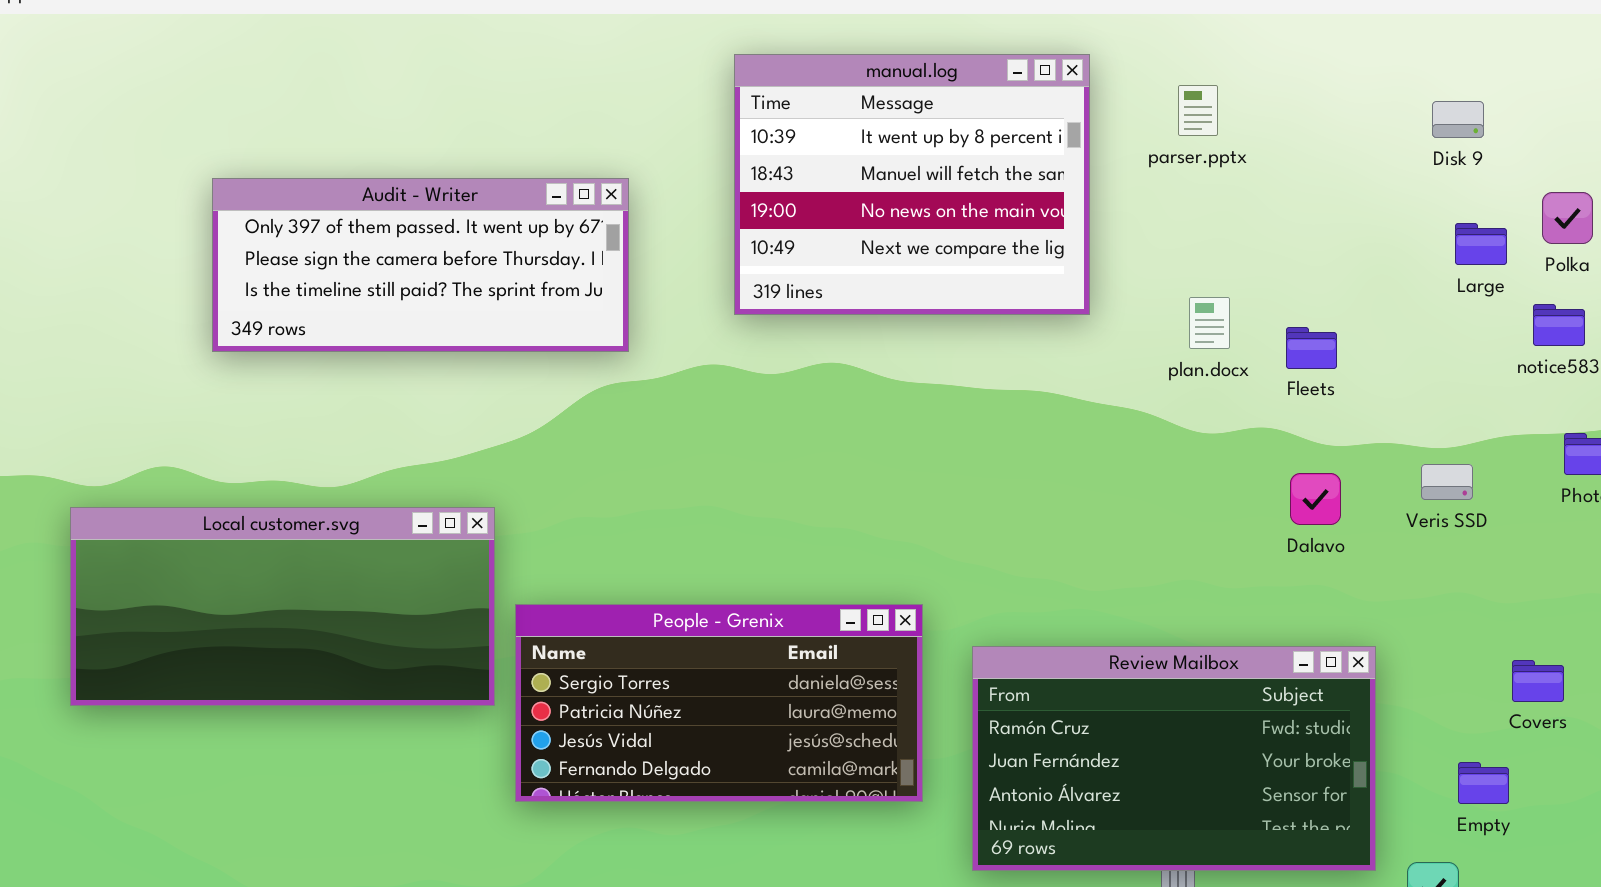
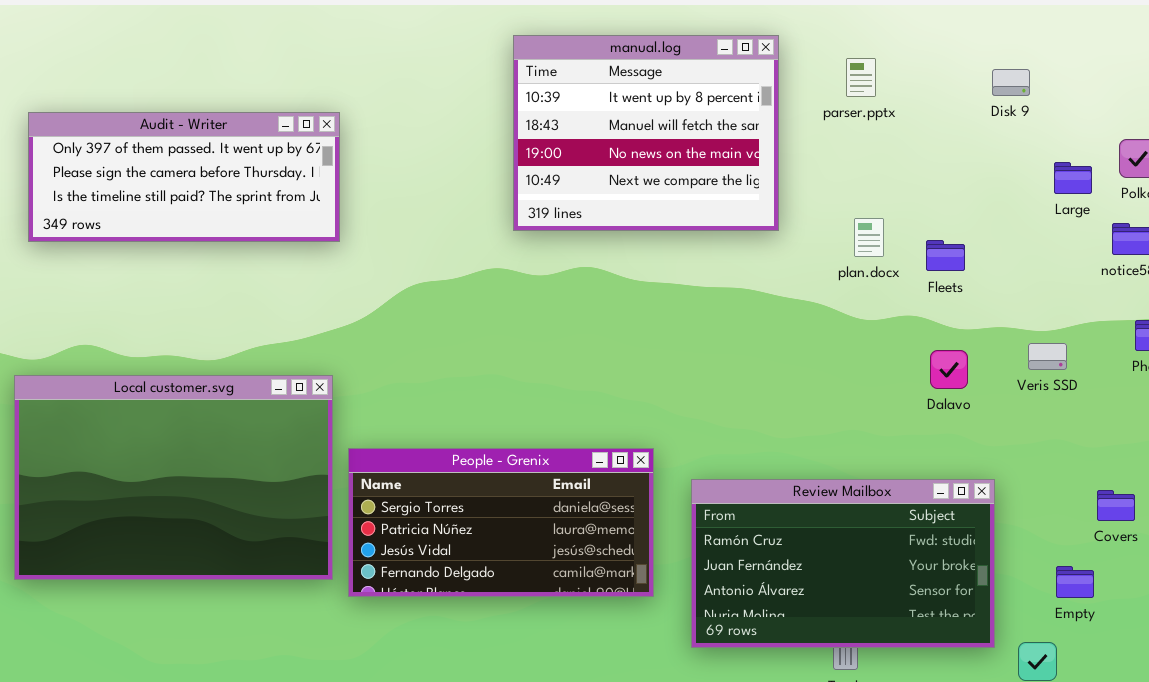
Disk 9: [1432,101,1484,138] -> [992,69,1030,96], moved
Audit - Writer: [212,178,629,352] -> [28,112,340,242], moved
Local customer.svg: [70,507,495,706] -> [14,375,333,580], resized

